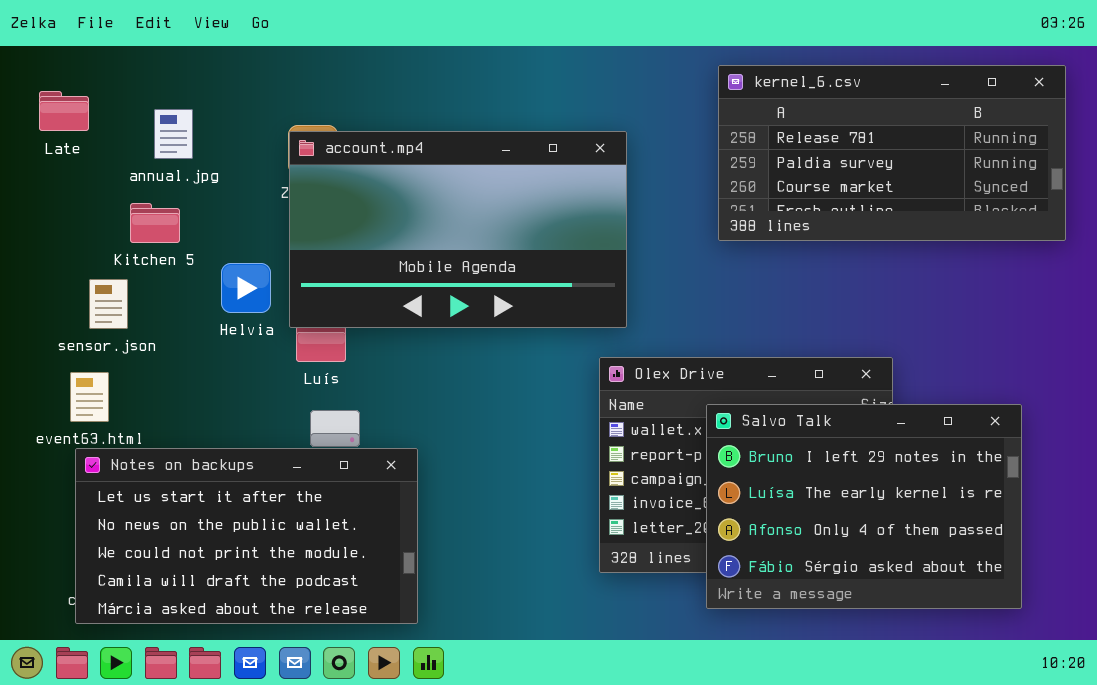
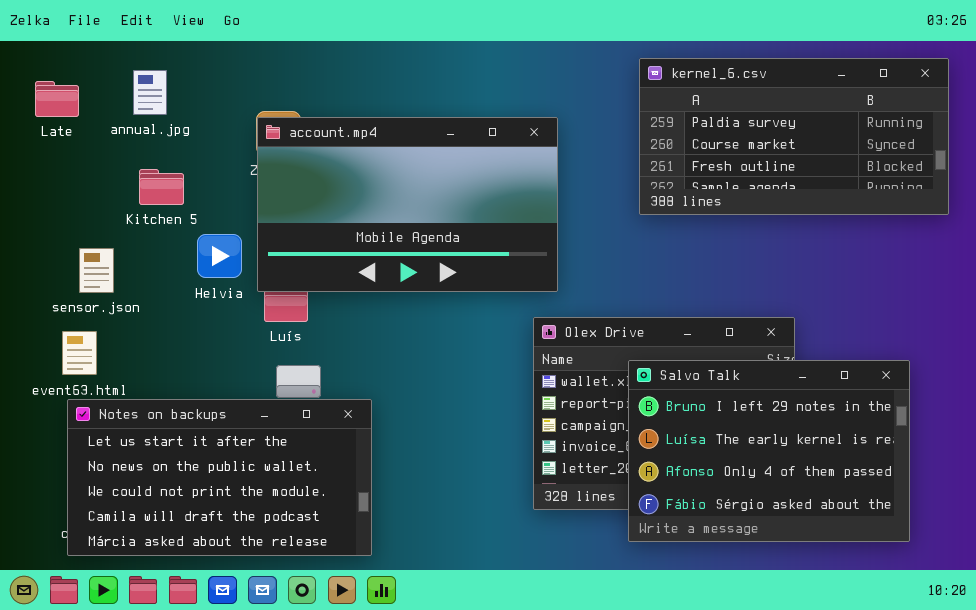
kernel_6.csv: [718,65,1066,241] -> [639,58,949,215], scrolled down 1 row
annual.jpg: [154,109,193,159] -> [133,70,167,115], moved
Kitchen 5: [130,203,180,243] -> [139,169,184,205], moved

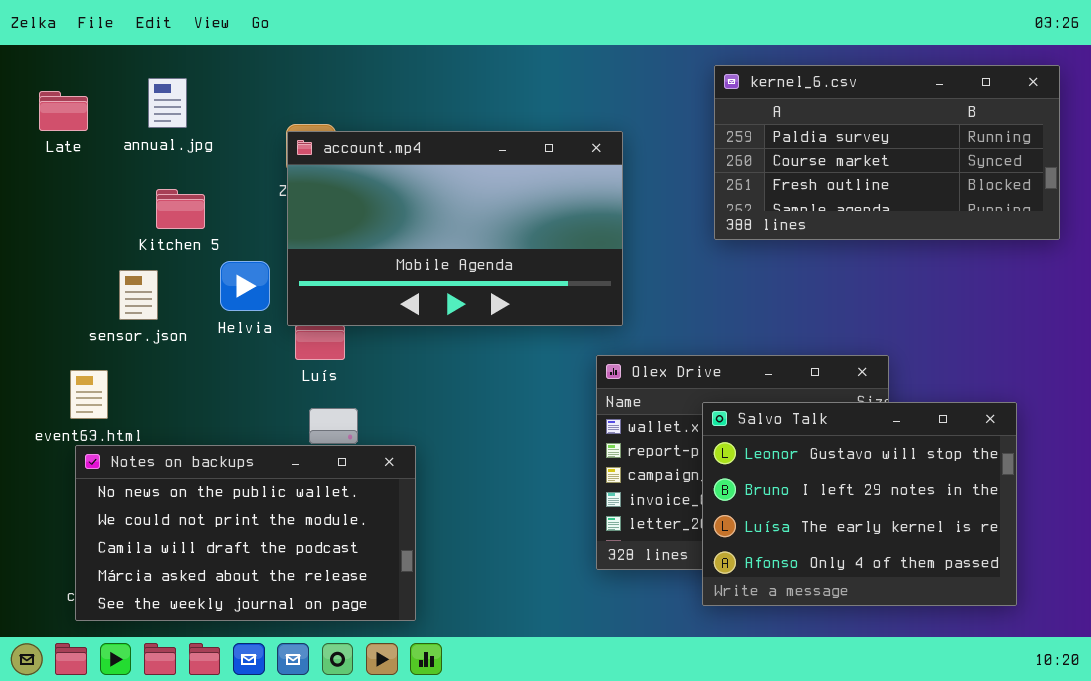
sensor.json: [79,248,114,293] -> [119,270,158,320], moved
Salvo Talk: [628,360,910,542] -> [702,402,1017,606], scrolled up 1 row
Notes on backups: [67,399,372,556] -> [75,445,416,621], scrolled down 1 row

